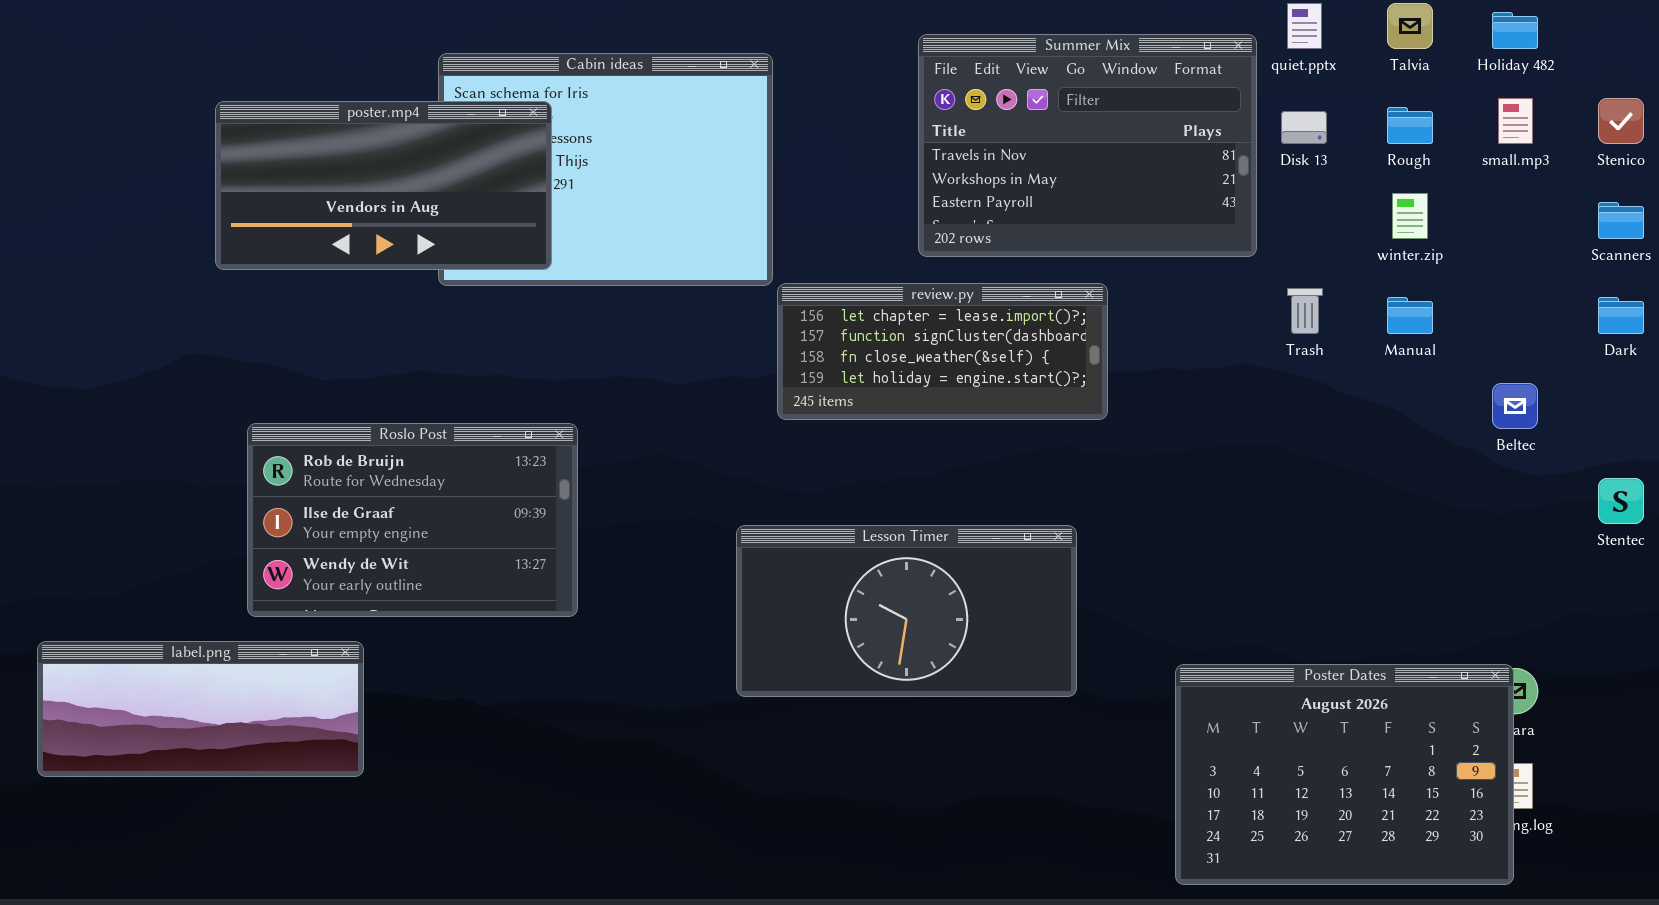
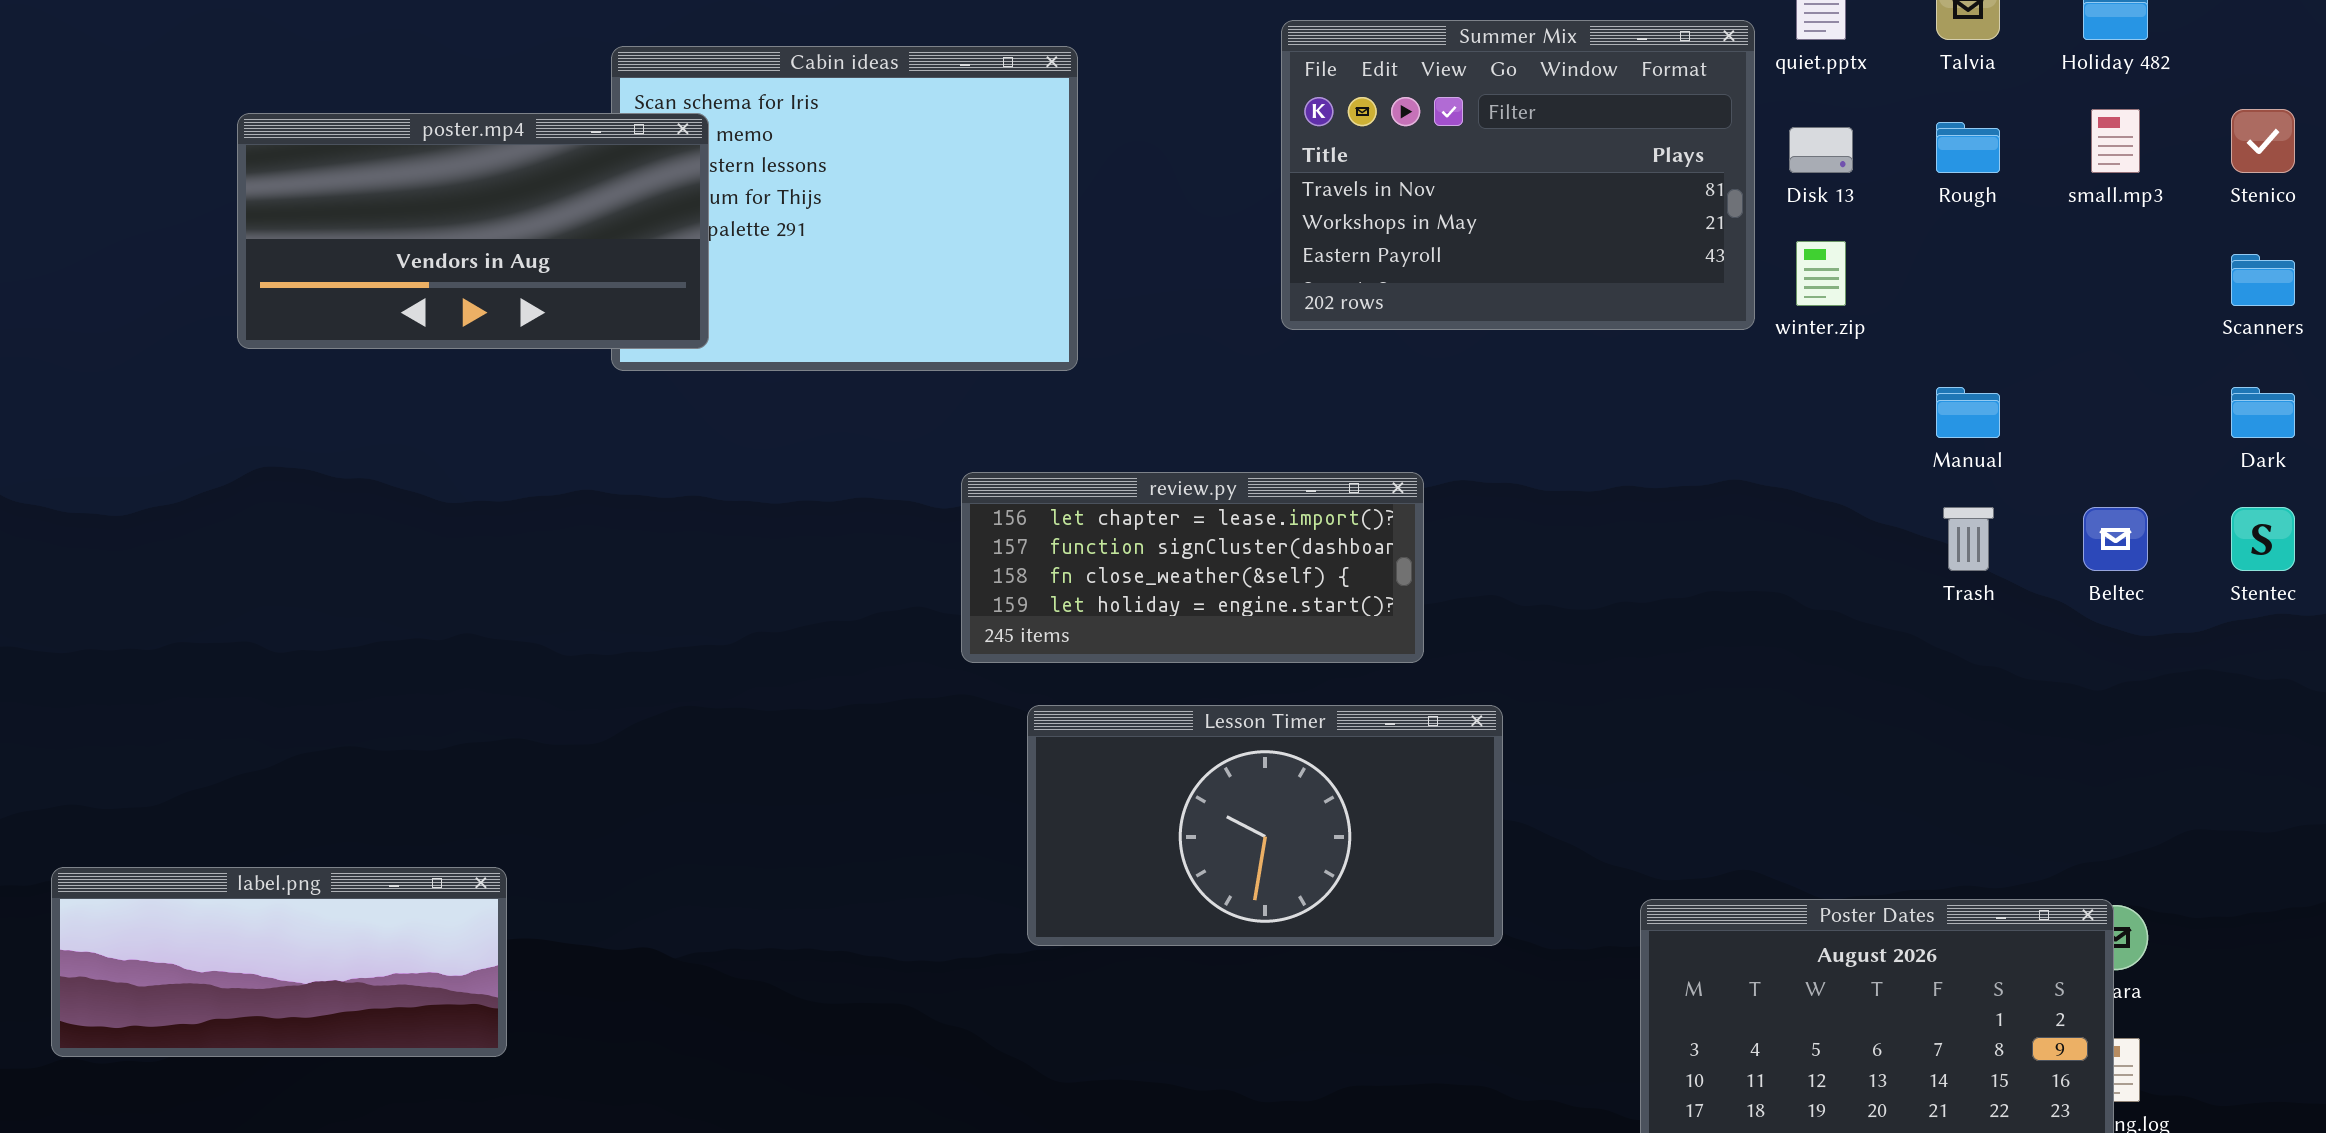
poster.mp4: [215,101,552,270] -> [237,113,709,349], moved
winter.zip: [1392,193,1428,239] -> [1796,241,1846,306], moved
review.py: [777,283,1108,420] -> [961,472,1424,663], moved
Trash: [1287,288,1323,334] -> [1943,507,1994,571], moved
Roslo Post: [247,423,578,617] -> none, closed
Stentec: [1598,478,1644,524] -> [2231,507,2295,571], moved

